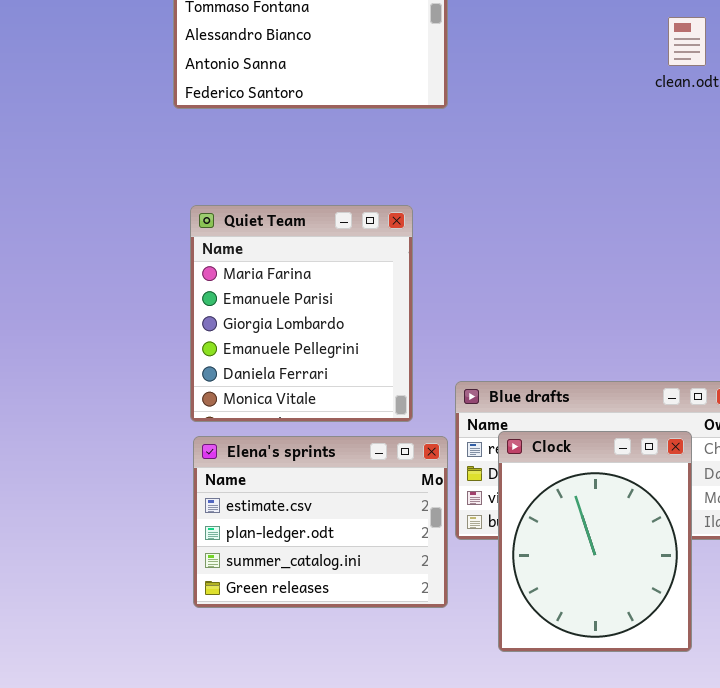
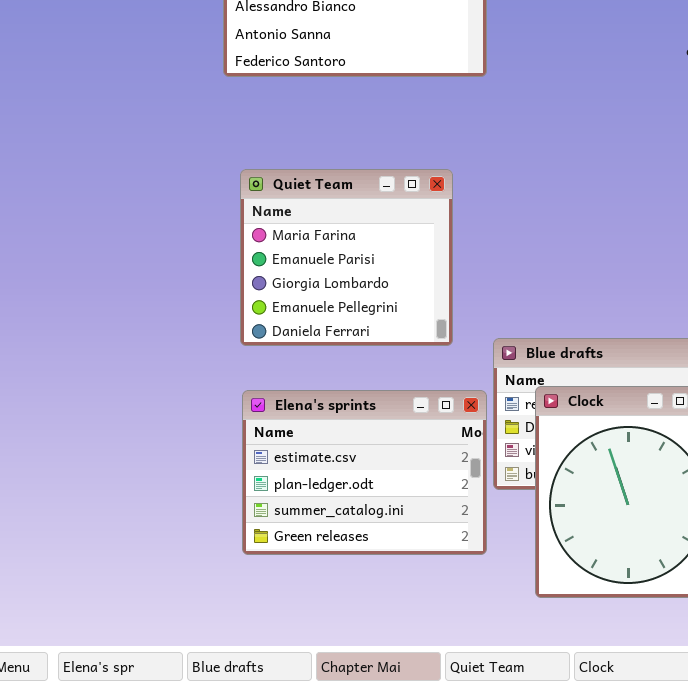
Quiet Team: [190,205,413,422] -> [240,169,453,346], resized

